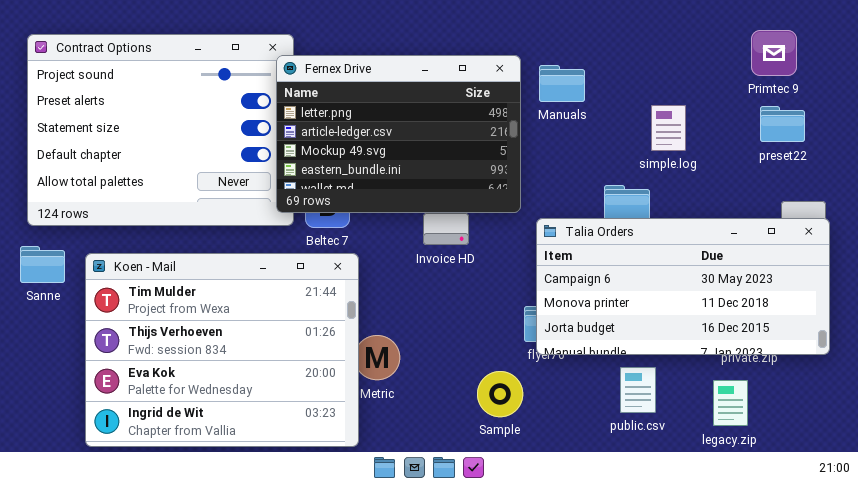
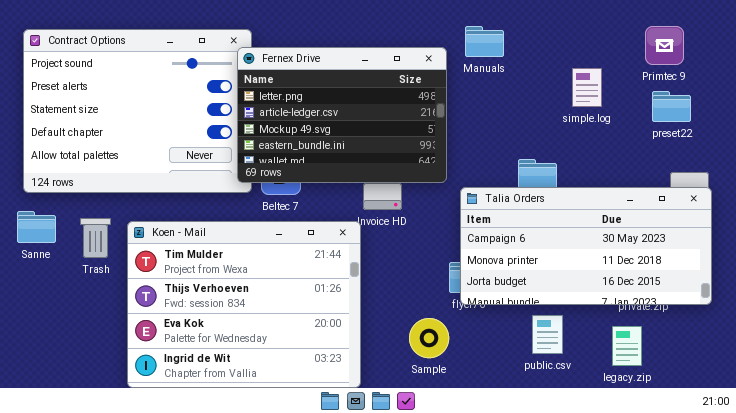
Manuals: [539,65,585,102] -> [465,26,504,57], moved
simple.log: [651,105,686,151] -> [572,68,602,107], moved
Koen - Mail: [85,253,359,447] -> [127,221,361,388], moved

